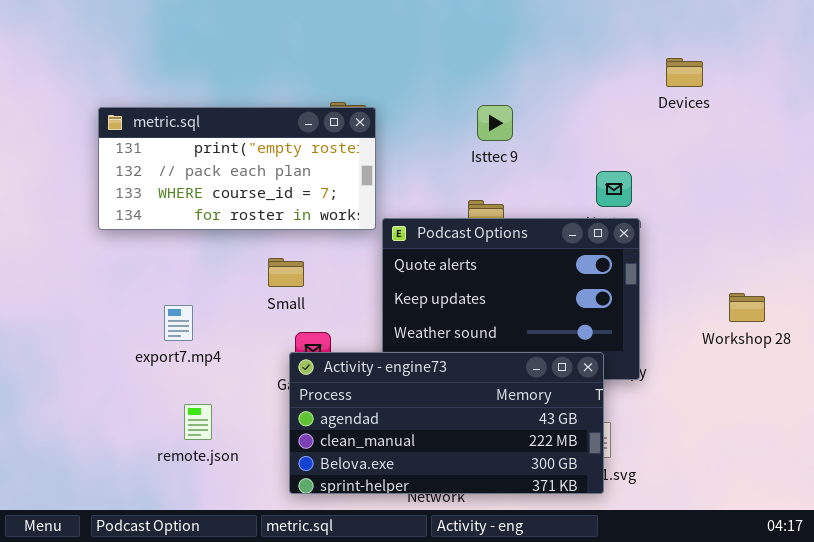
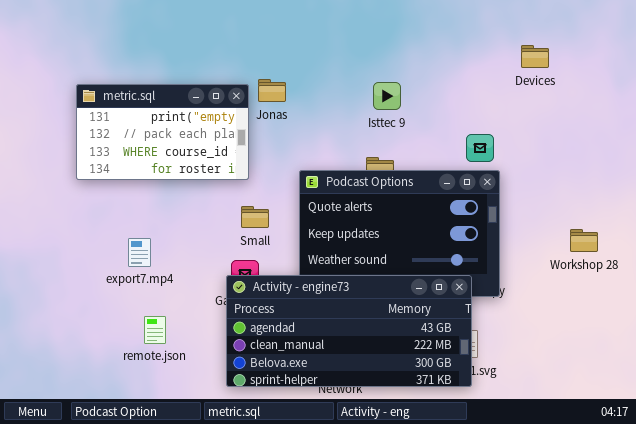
metric.sql: [98,107,376,230] -> [76,84,249,180], resized
Small: [268,258,304,287] -> [241,206,269,228], moved

